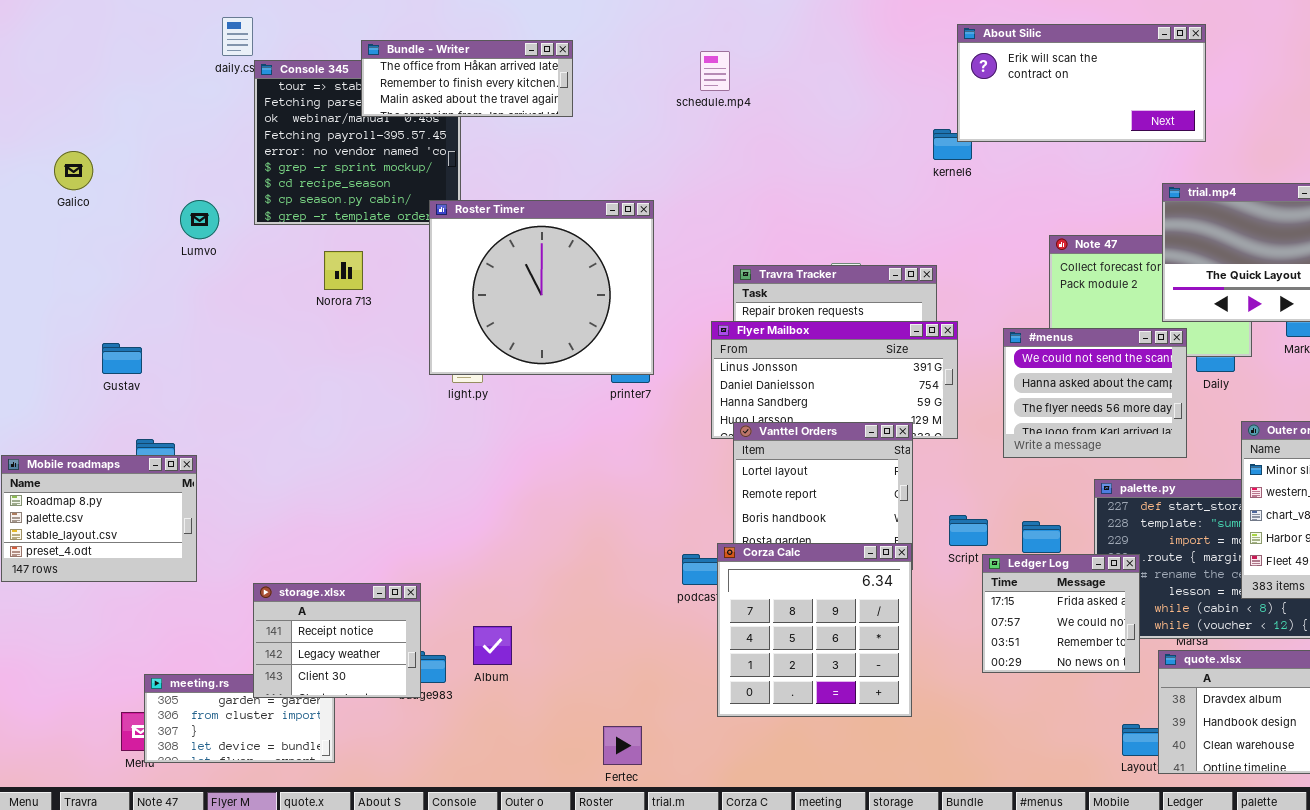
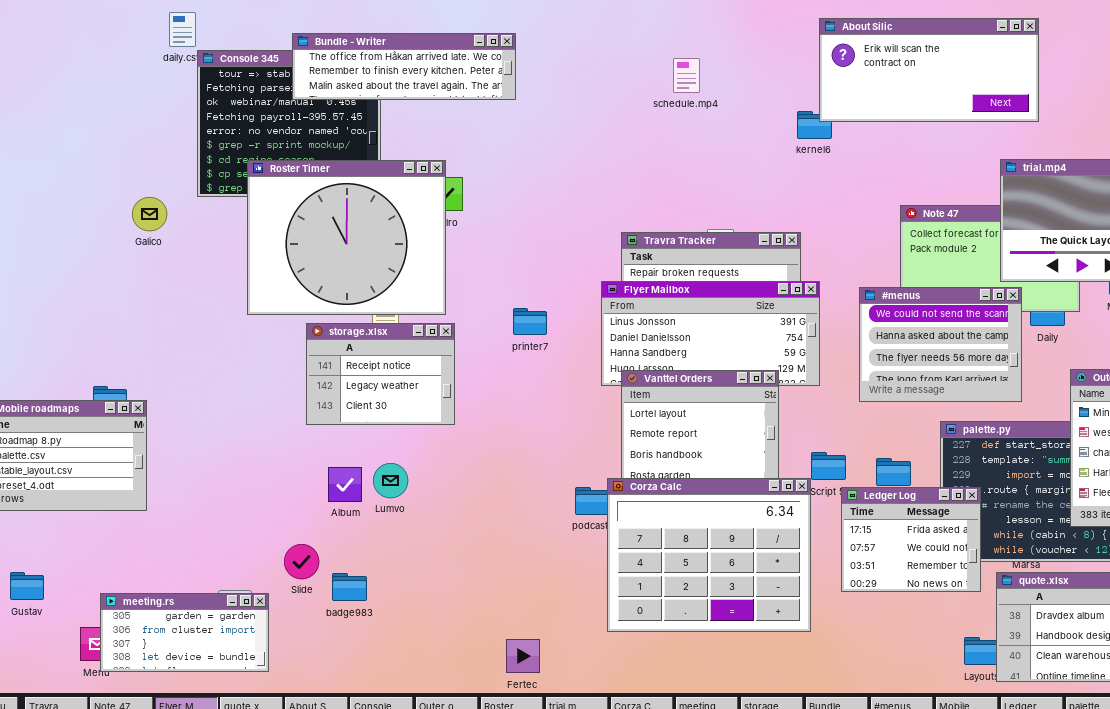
Bundle - Writer: [361,40,573,117] -> [292,33,516,100], resized
schedule.mp4: [700,51,730,91] -> [673,58,700,93], moved
Galico: [54,151,93,190] -> [132,197,167,231], moved
Lumvo: [180,200,219,239] -> [373,463,408,498], moved
Roster Timer: [429,200,654,375] -> [247,160,446,315], moved
Gustav: [102,343,142,374] -> [10,572,44,600], moved
Corza Calc: [717,543,912,717] -> [607,478,811,632], resized
storage.xlsx: [253,583,421,698] -> [306,323,455,425], moved
Album: [473,626,512,665] -> [328,467,362,502], moved

